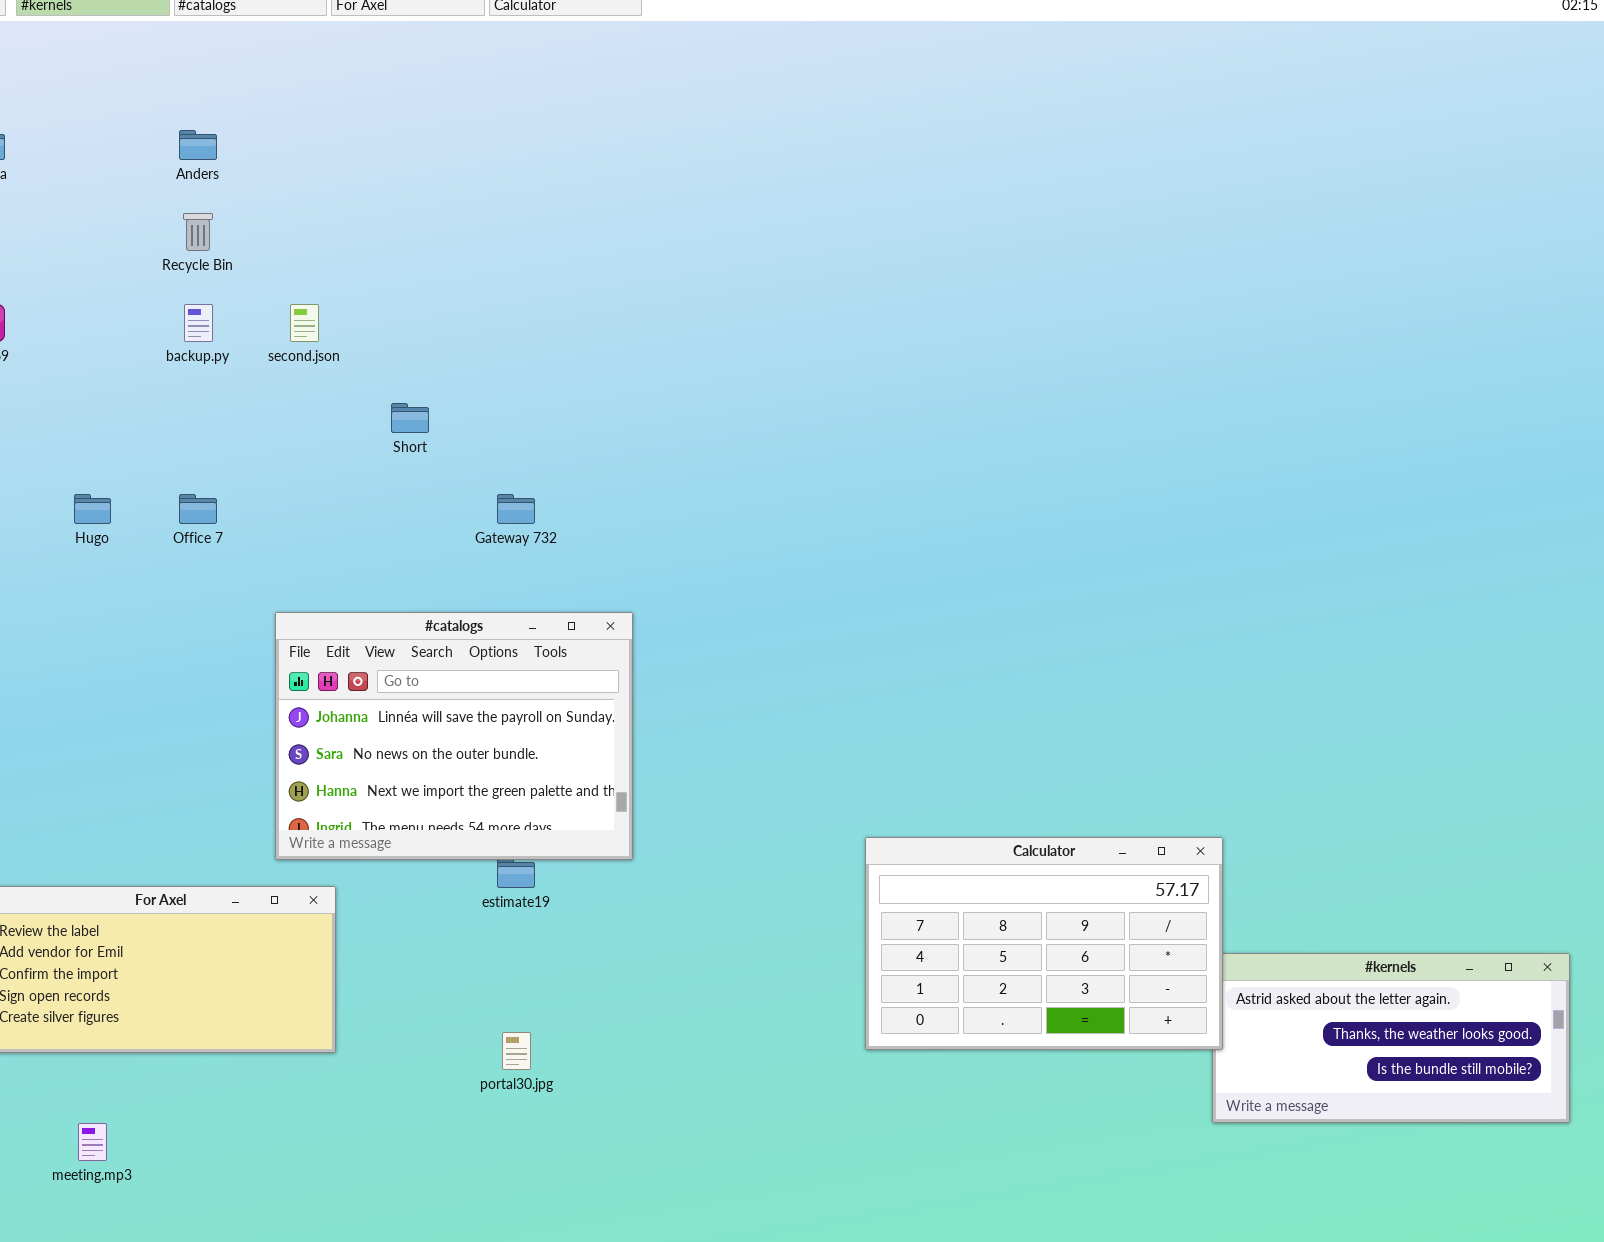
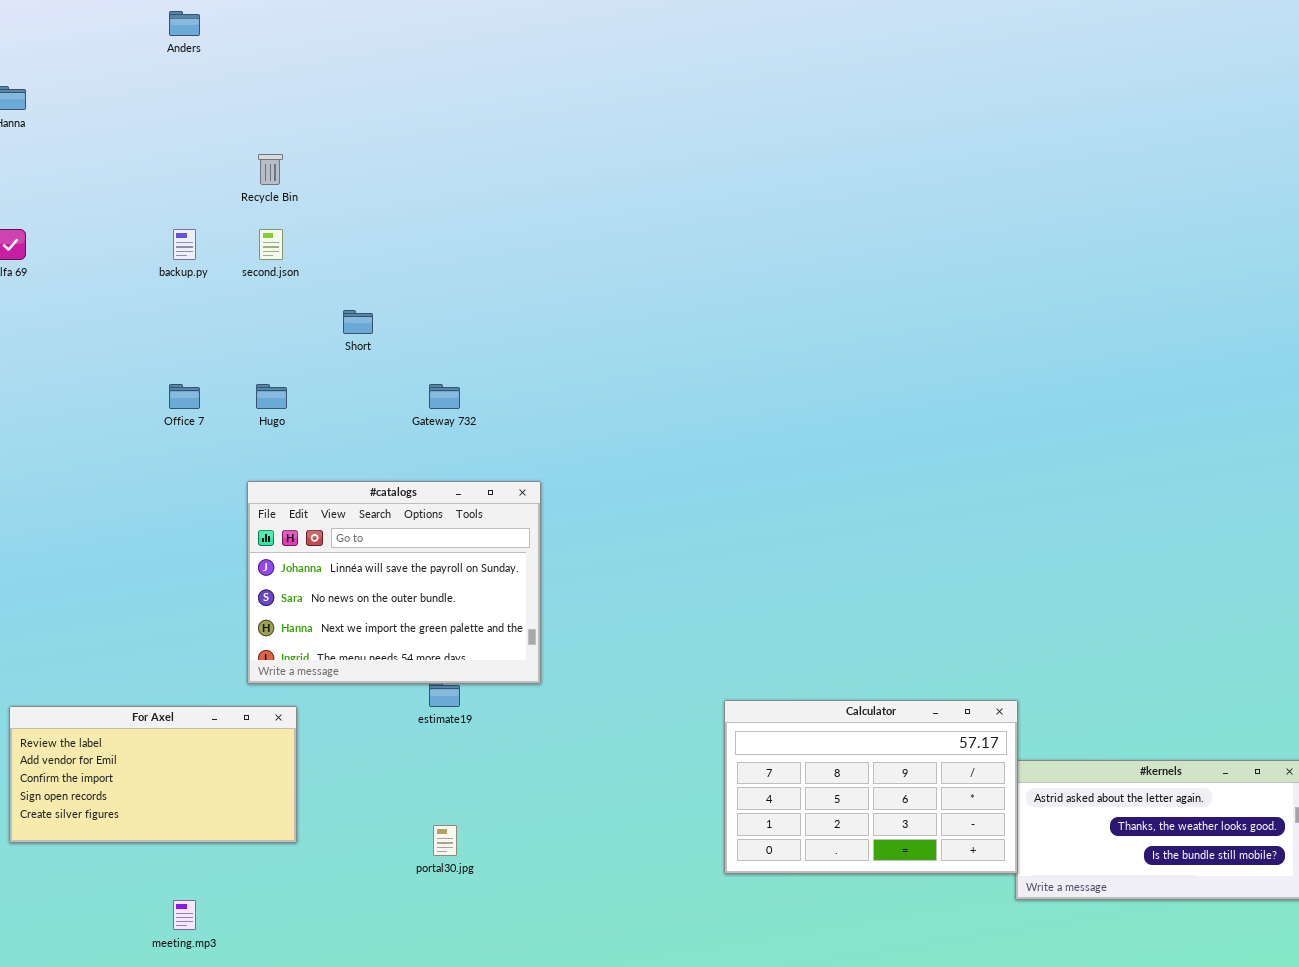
Anders: [179,130,217,160] -> [169,11,200,36], moved
Recycle Bin: [183,213,213,251] -> [258,154,283,185], moved
Hugo: [74,494,111,524] -> [256,384,287,409], moved
Calculator: [865,837,1223,1050] -> [724,700,1018,874], moved
meeting.mp3: [78,1123,107,1161] -> [173,900,196,930], moved

